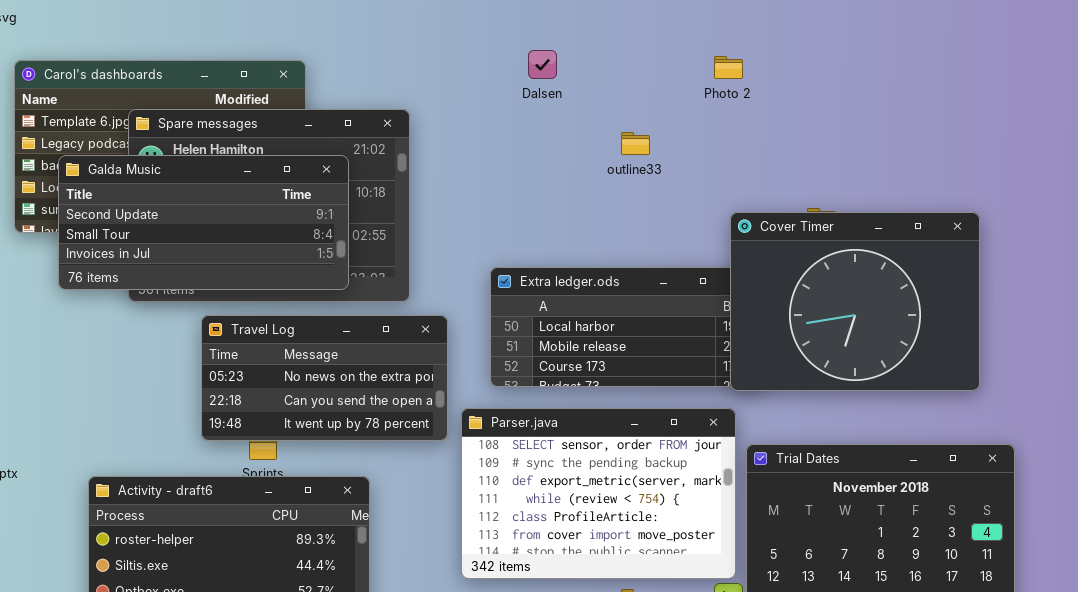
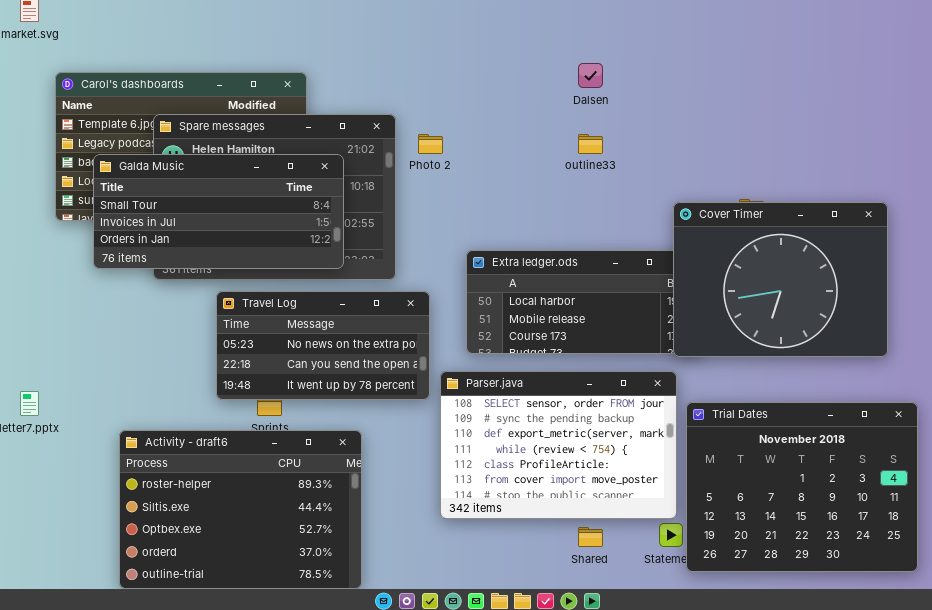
Dalsen: [528,50,557,79] -> [578,63,603,88], moved
Photo 2: [714,56,743,79] -> [418,134,443,154], moved
Galda Music: [58,155,349,290] -> [93,154,344,269], scrolled down 1 row

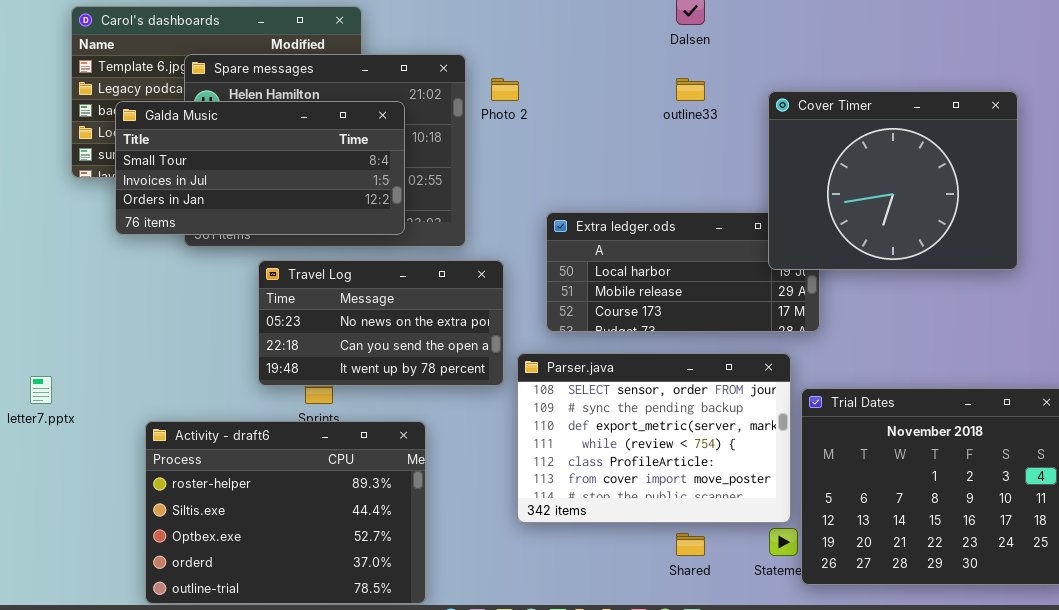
Cover Timer: [673,202,888,357] -> [768,91,1018,270], moved

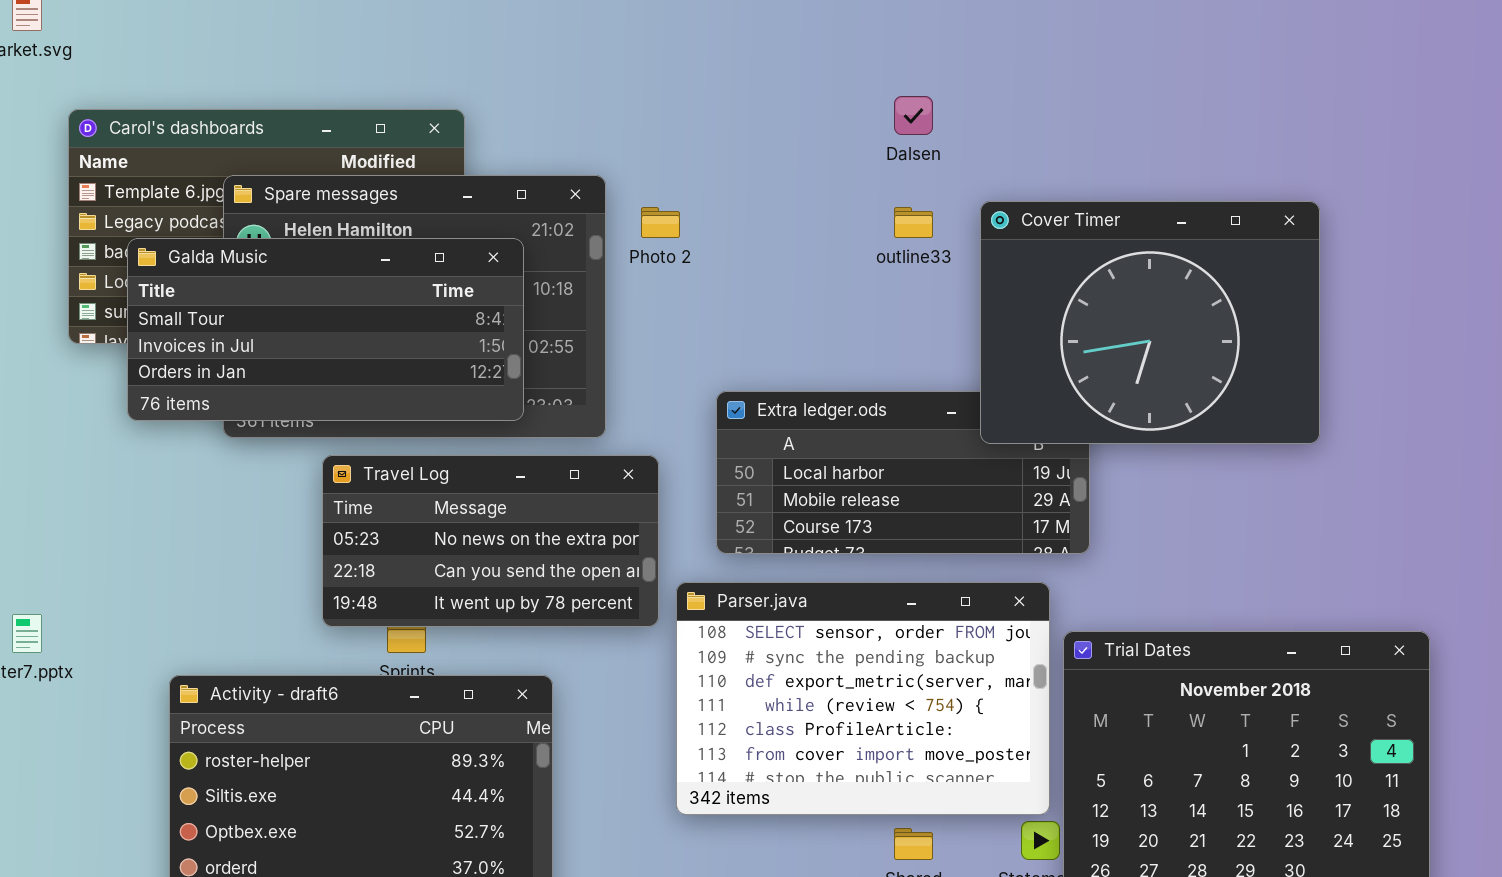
Cover Timer: [768,91,1018,270] -> [980,201,1320,444], moved

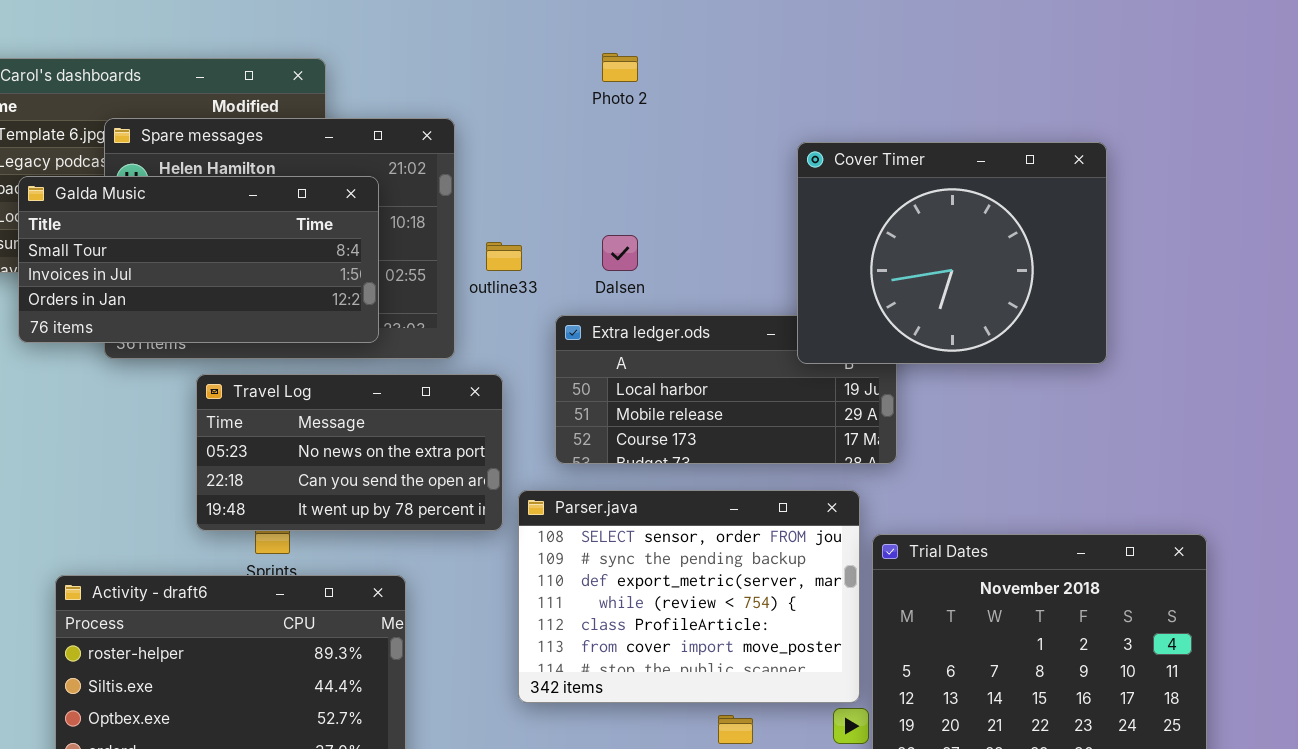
Dalsen: [894,96,933,135] -> [602,235,638,271], moved
Photo 2: [641,207,680,238] -> [602,53,638,82], moved
outline33: [894,207,933,238] -> [486,242,522,271], moved

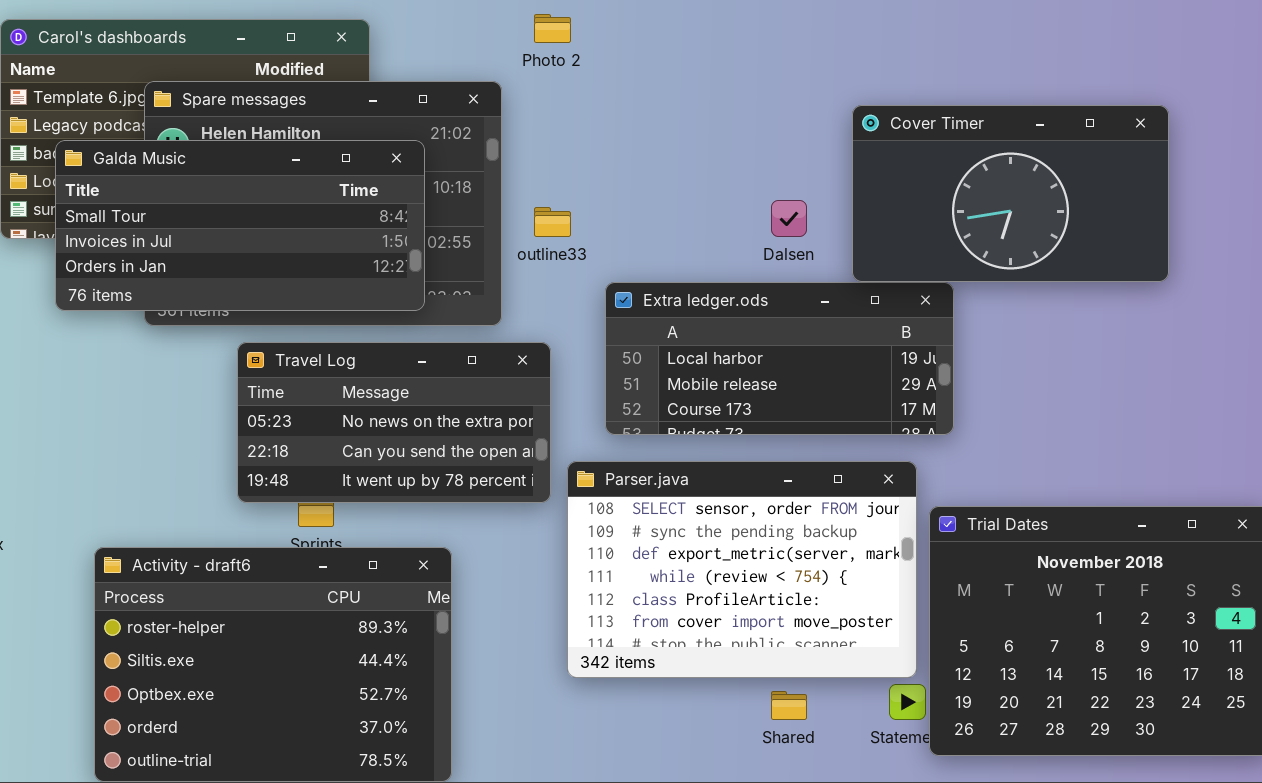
Photo 2: [602,53,638,82] -> [534,14,571,43], moved
Cover Timer: [797,142,1107,364] -> [852,105,1169,282], resized
Dalsen: [602,235,638,271] -> [771,200,807,237], moved

